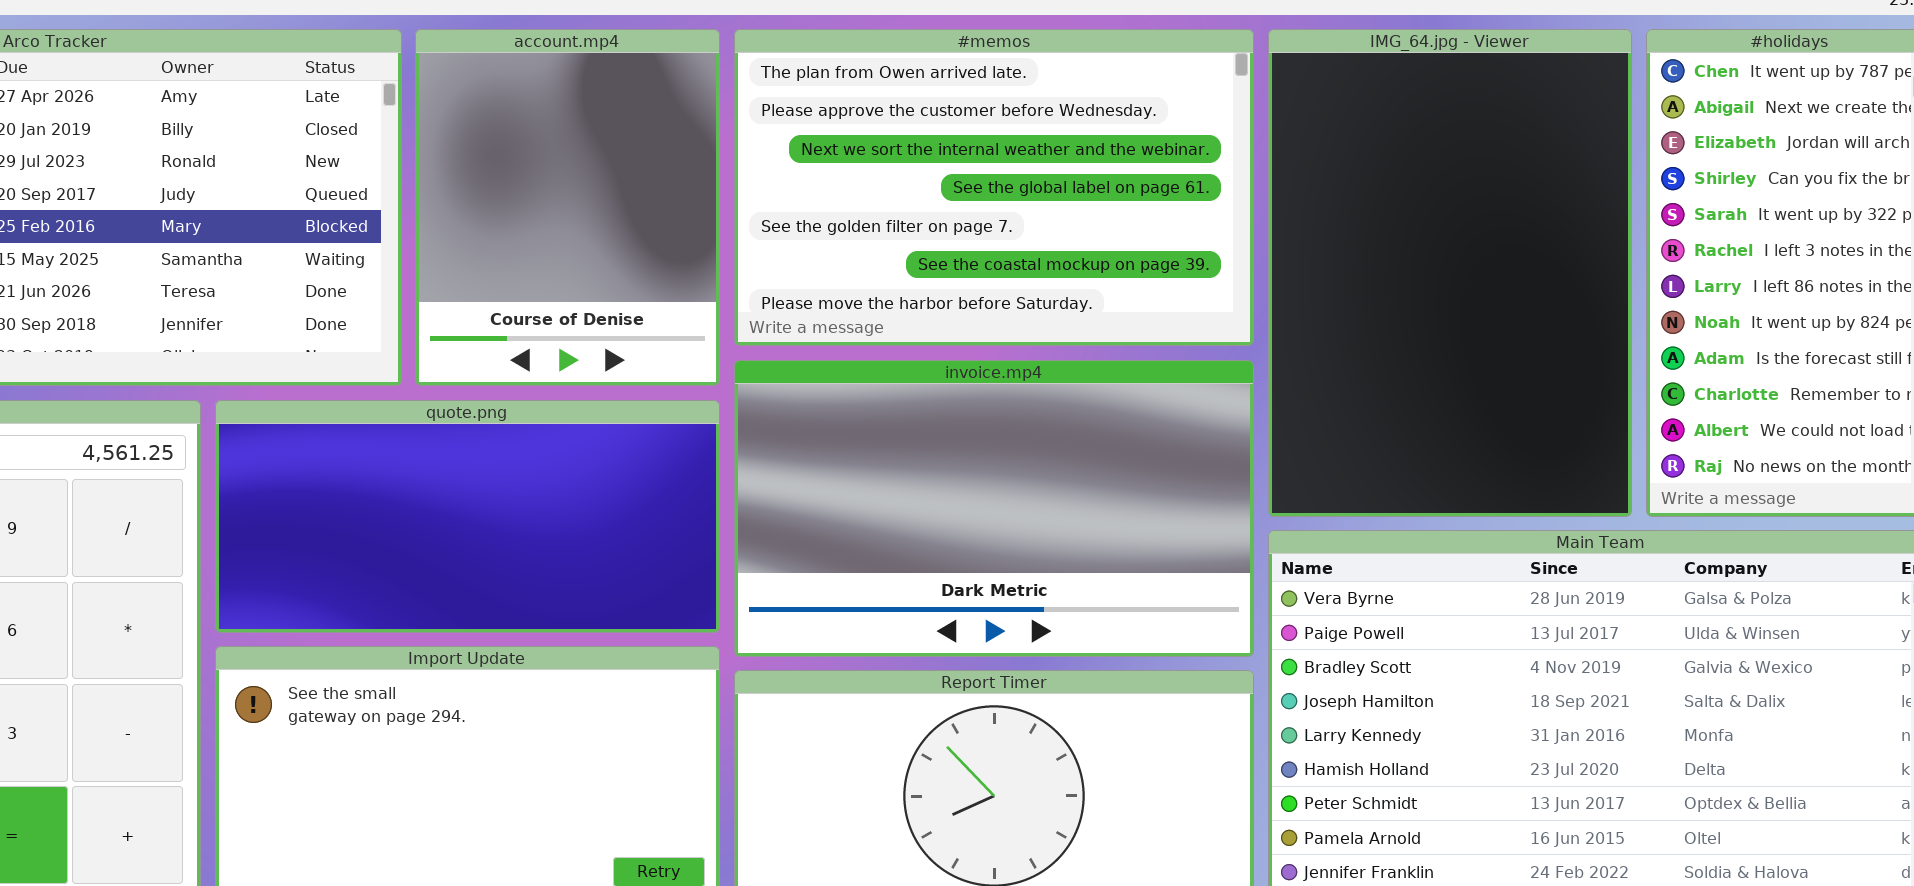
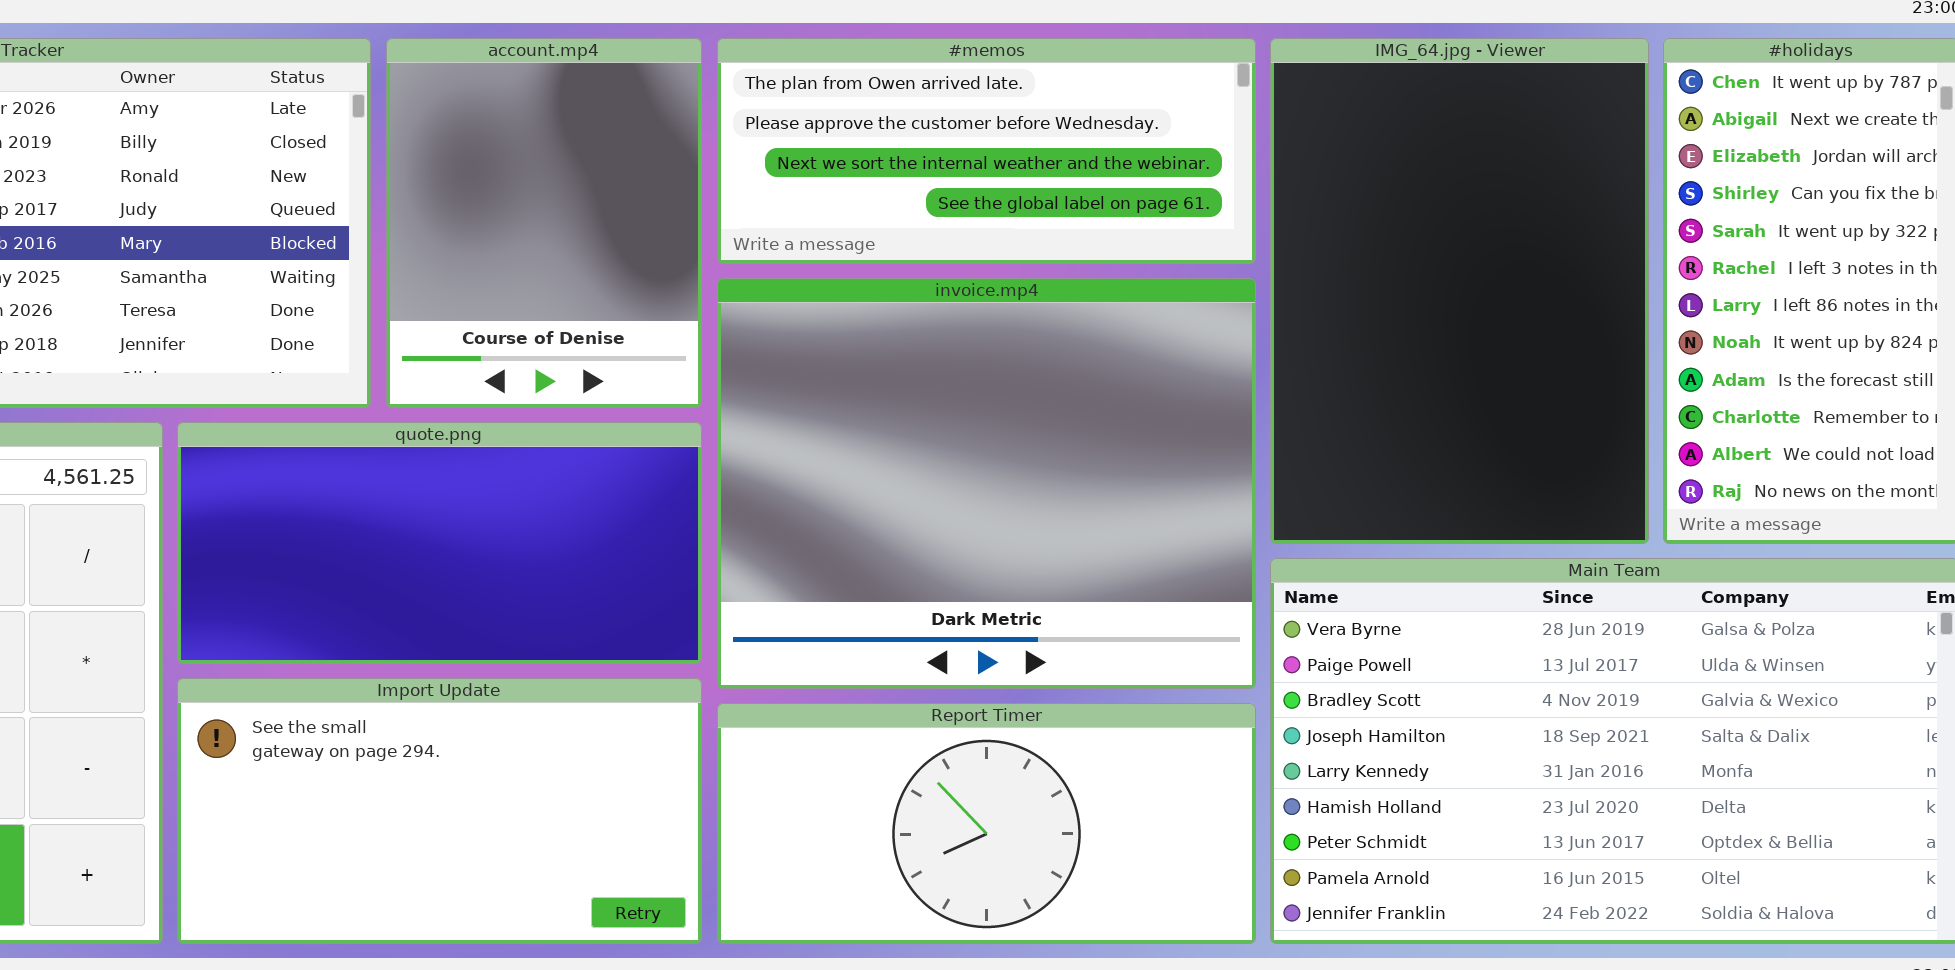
#memos: [734,29,1254,346] -> [717,38,1256,264], resized
invoice.mp4: [734,360,1254,657] -> [717,278,1256,689], resized

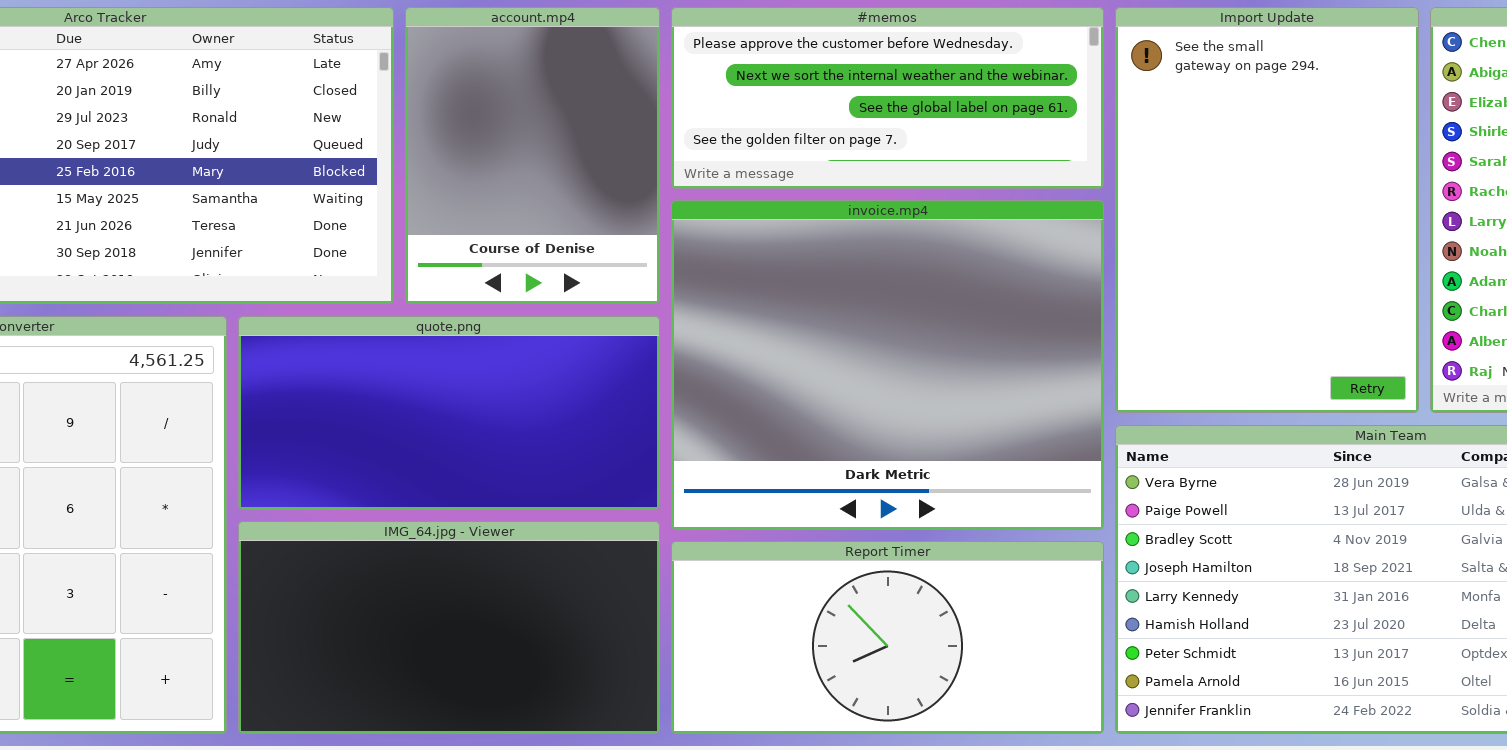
#memos: [717,38,1256,264] -> [671,7,1104,189], scrolled down 1 row
IMG_64.jpg - Viewer: [1270,38,1649,544] -> [238,521,660,734], moved, resized
Import Update: [177,678,702,944] -> [1115,7,1419,413], moved, resized

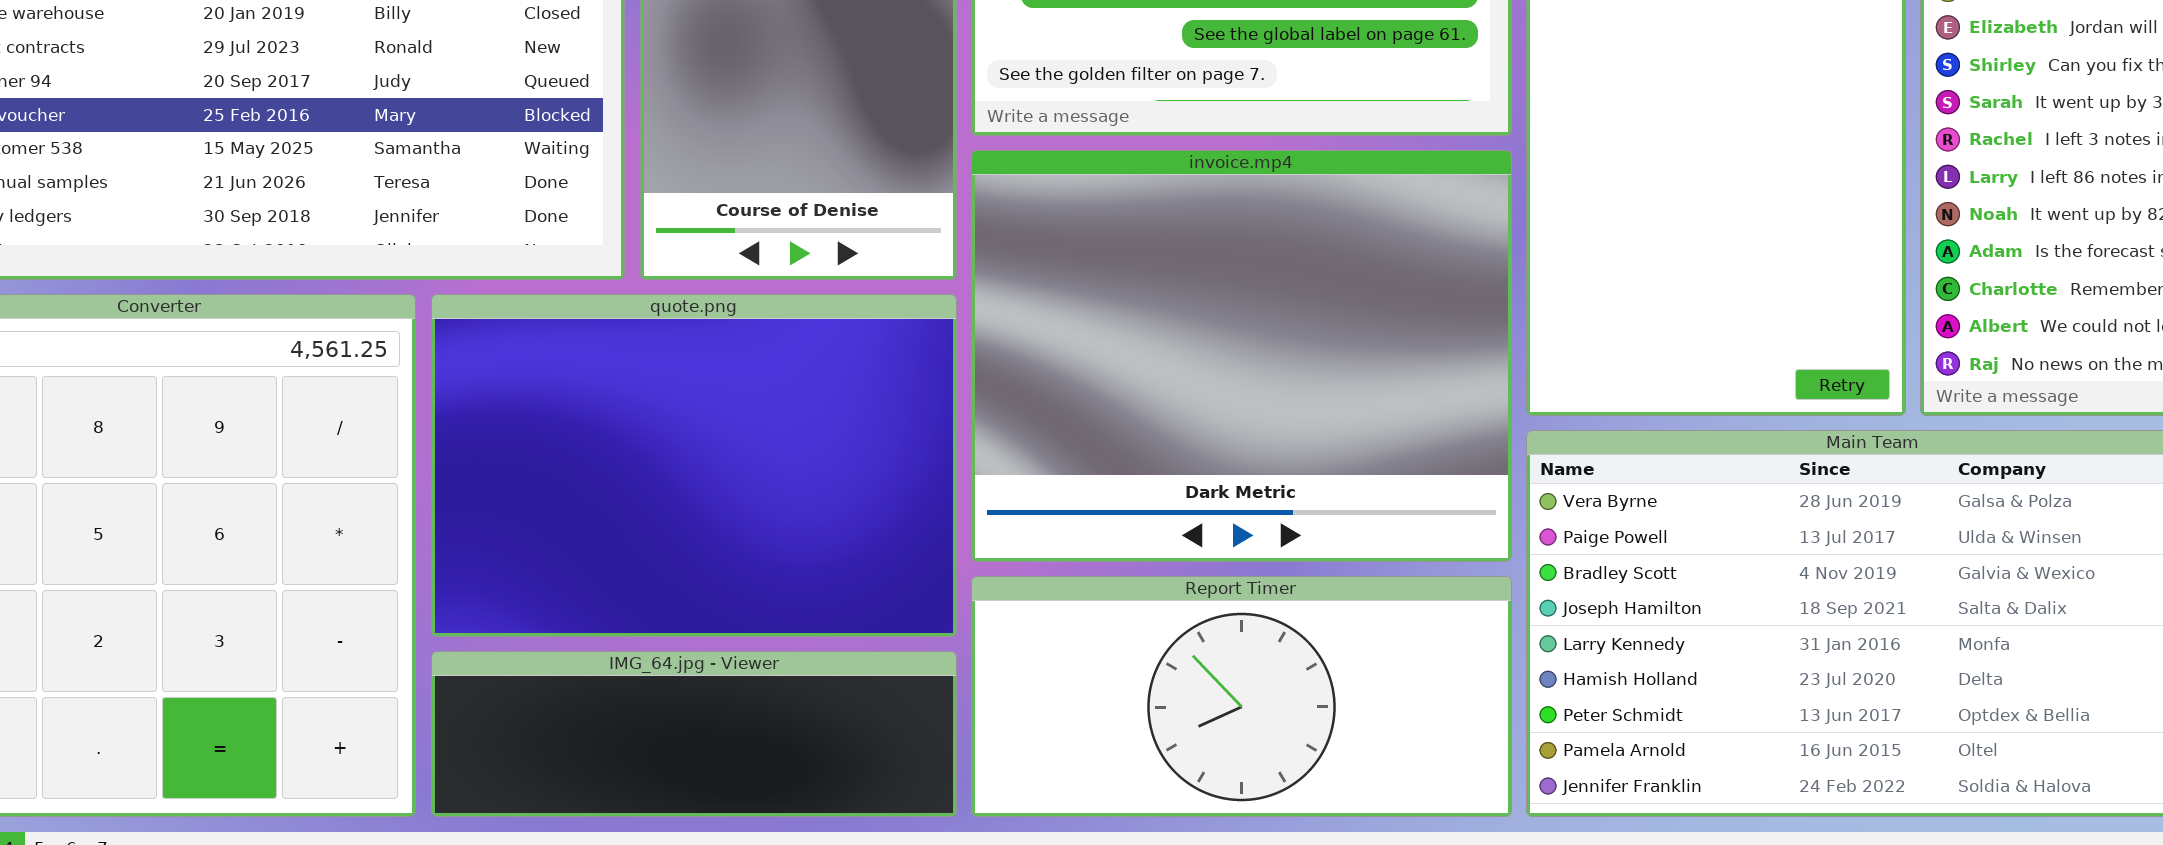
quote.png: [238,316,660,510] -> [431,294,957,637], resized
IMG_64.jpg - Viewer: [238,521,660,734] -> [431,651,957,817], resized

